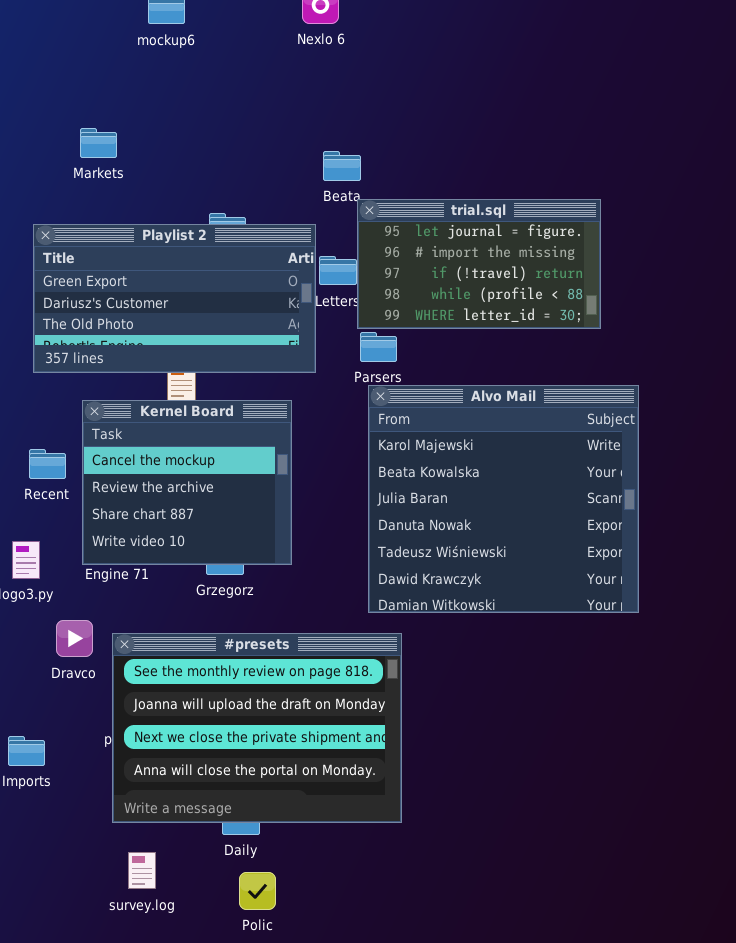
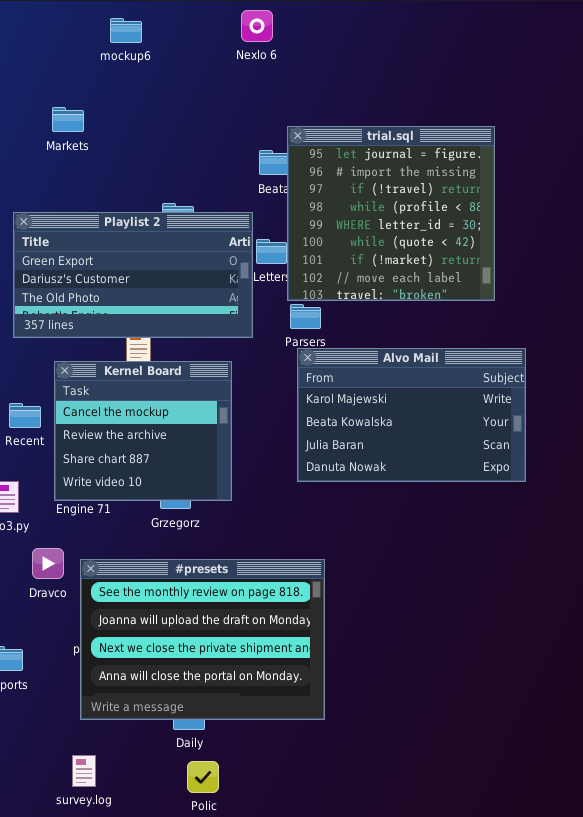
Markets: [80,128,117,158] -> [52,107,84,132], moved
trial.sql: [357,199,601,329] -> [287,126,495,301], resized
Alvo Mail: [368,385,639,613] -> [297,348,526,482], resized
survey.log: [128,852,156,889] -> [72,755,96,787], moved

